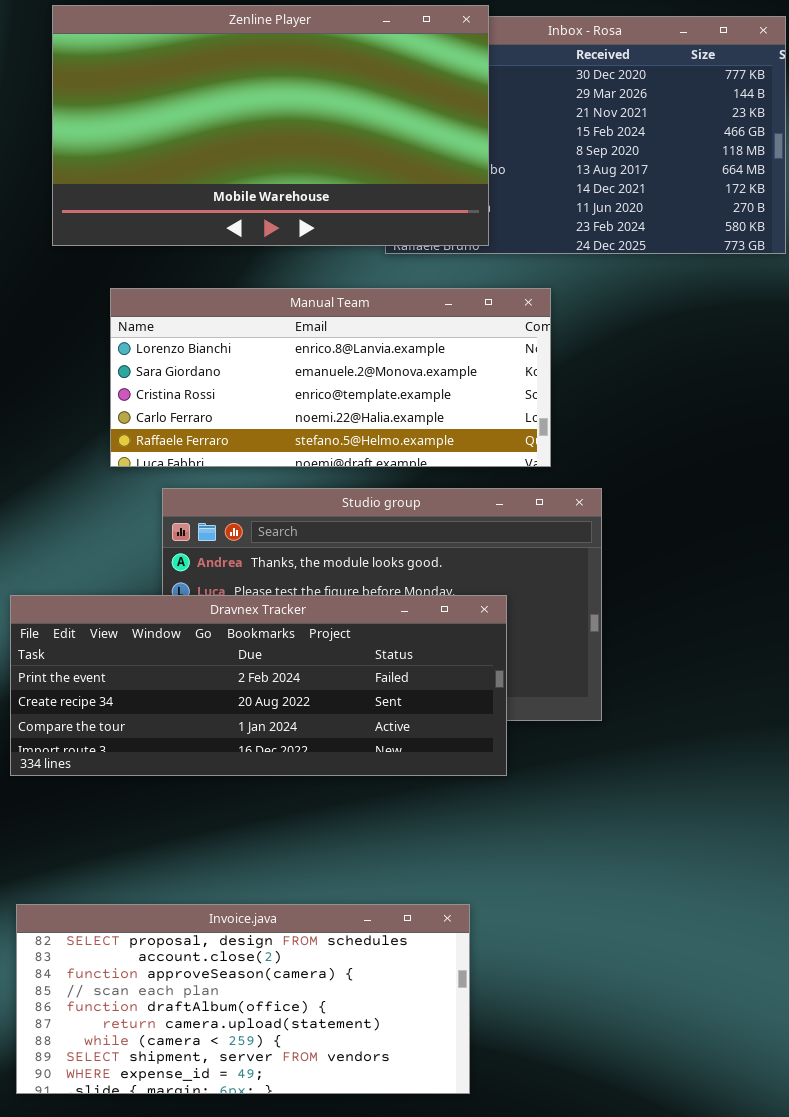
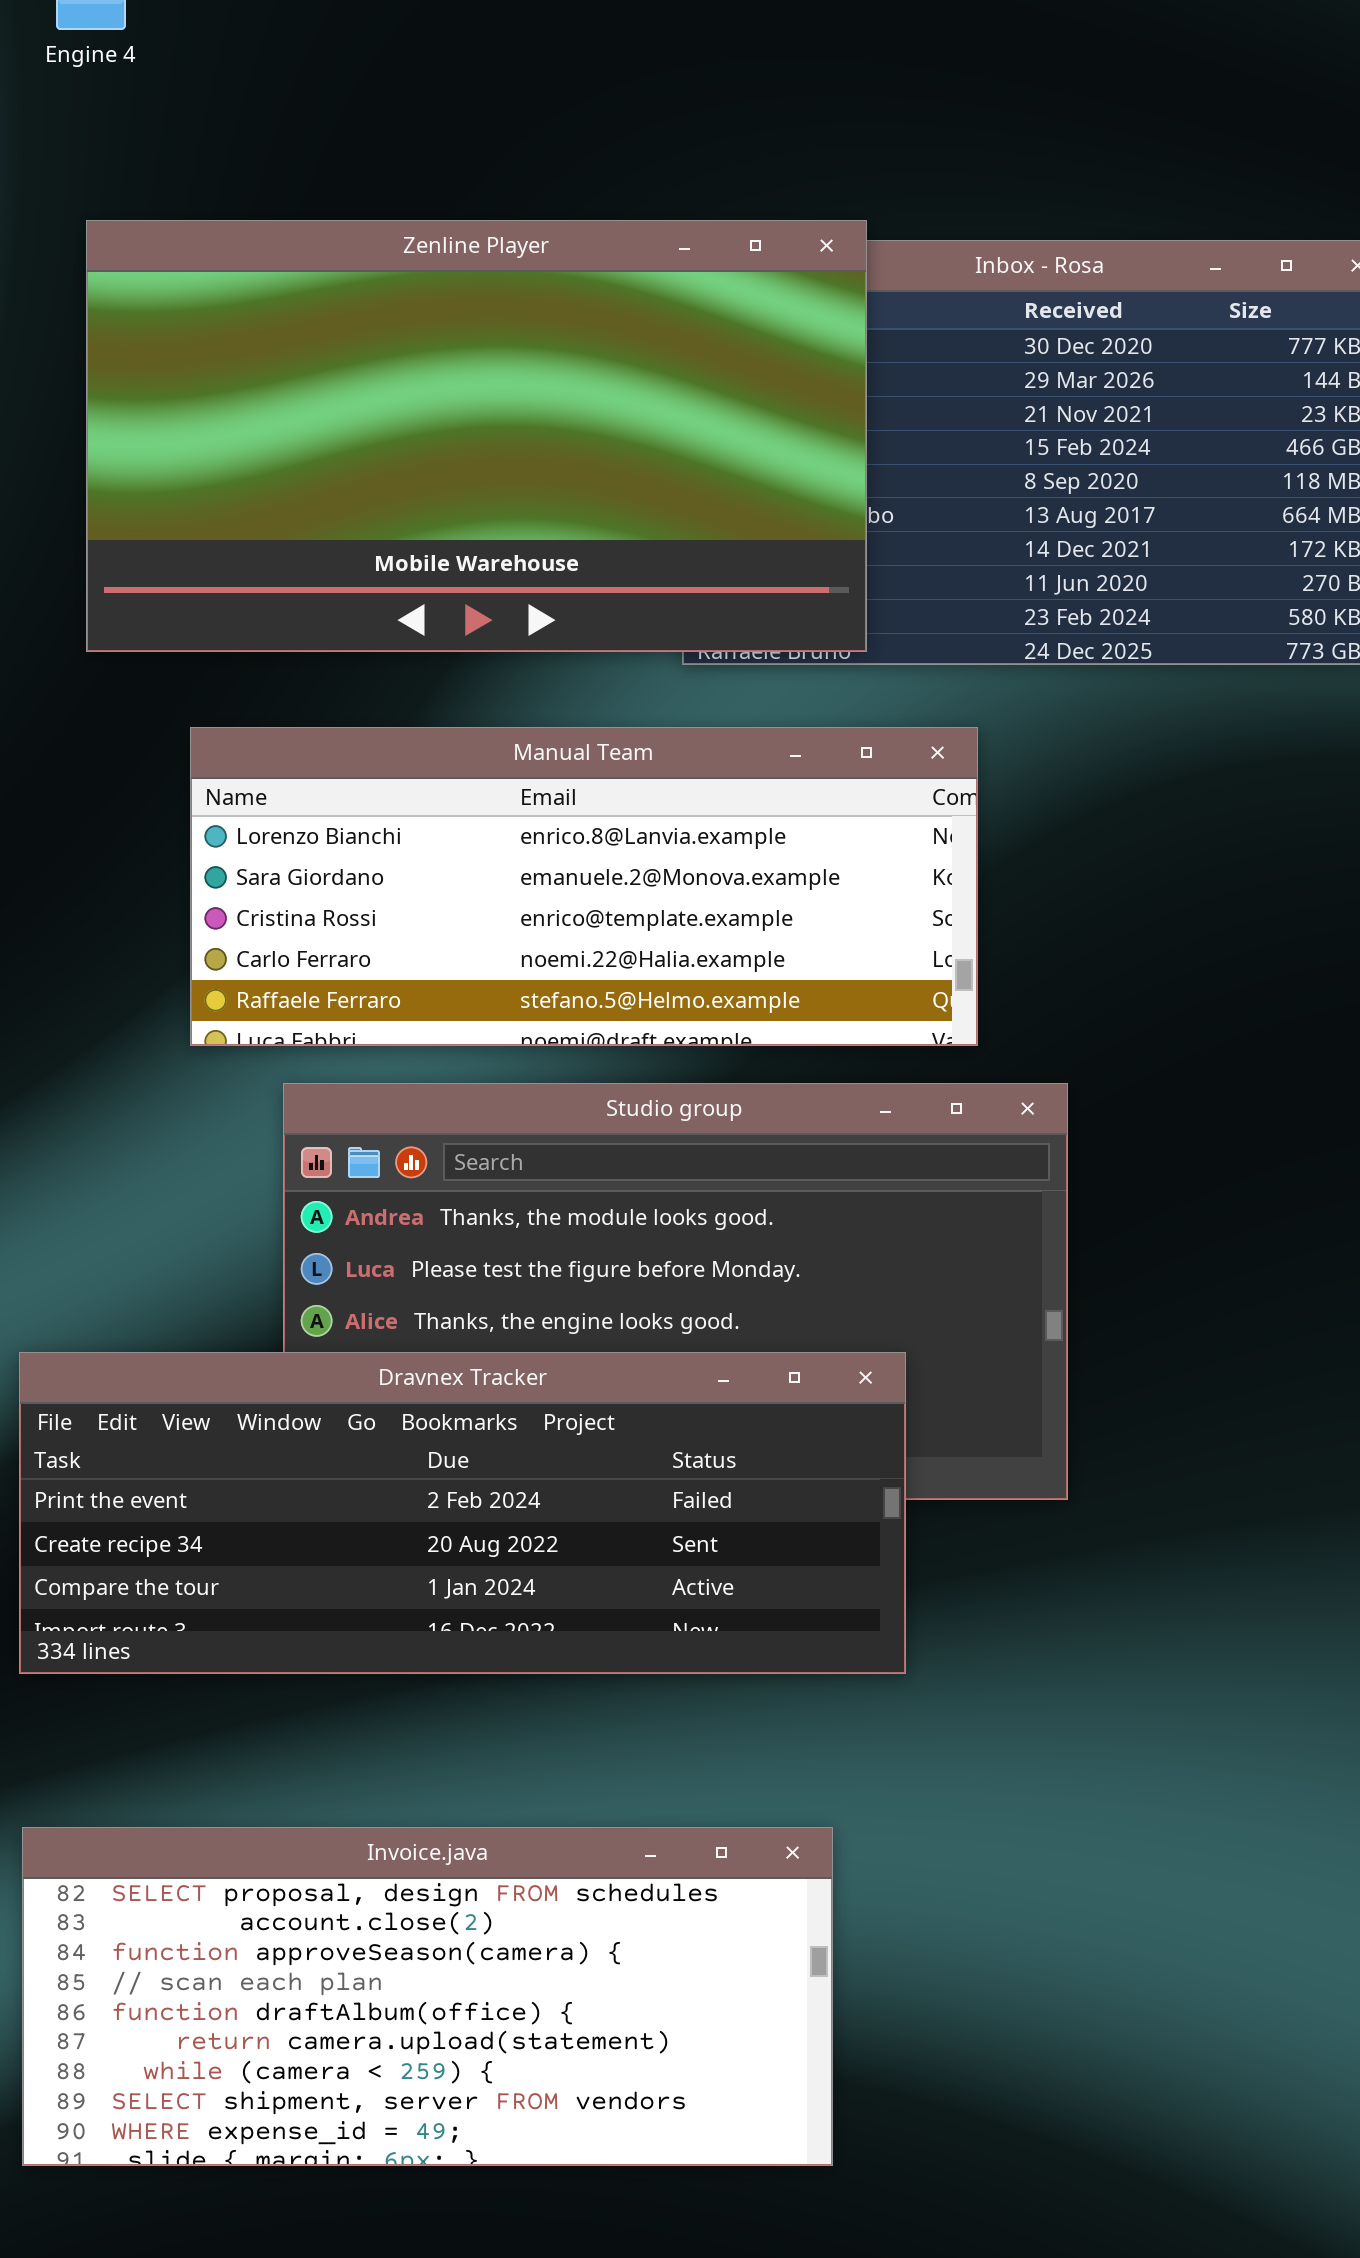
Dravnex Tracker: [10,595,507,776] -> [19,1352,906,1674], moved

